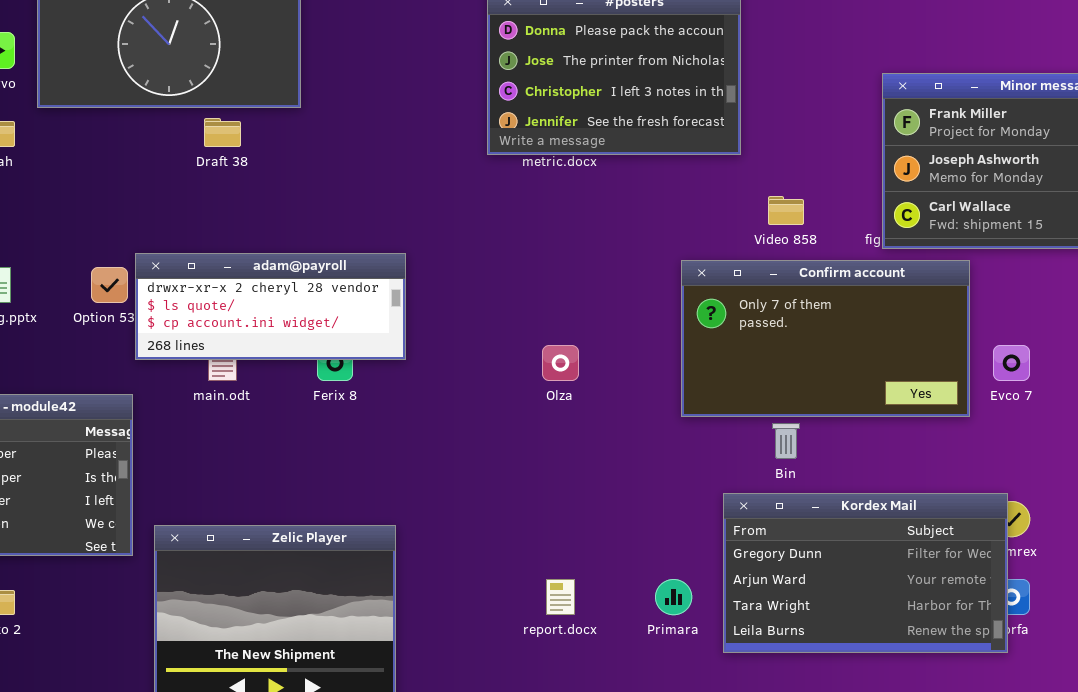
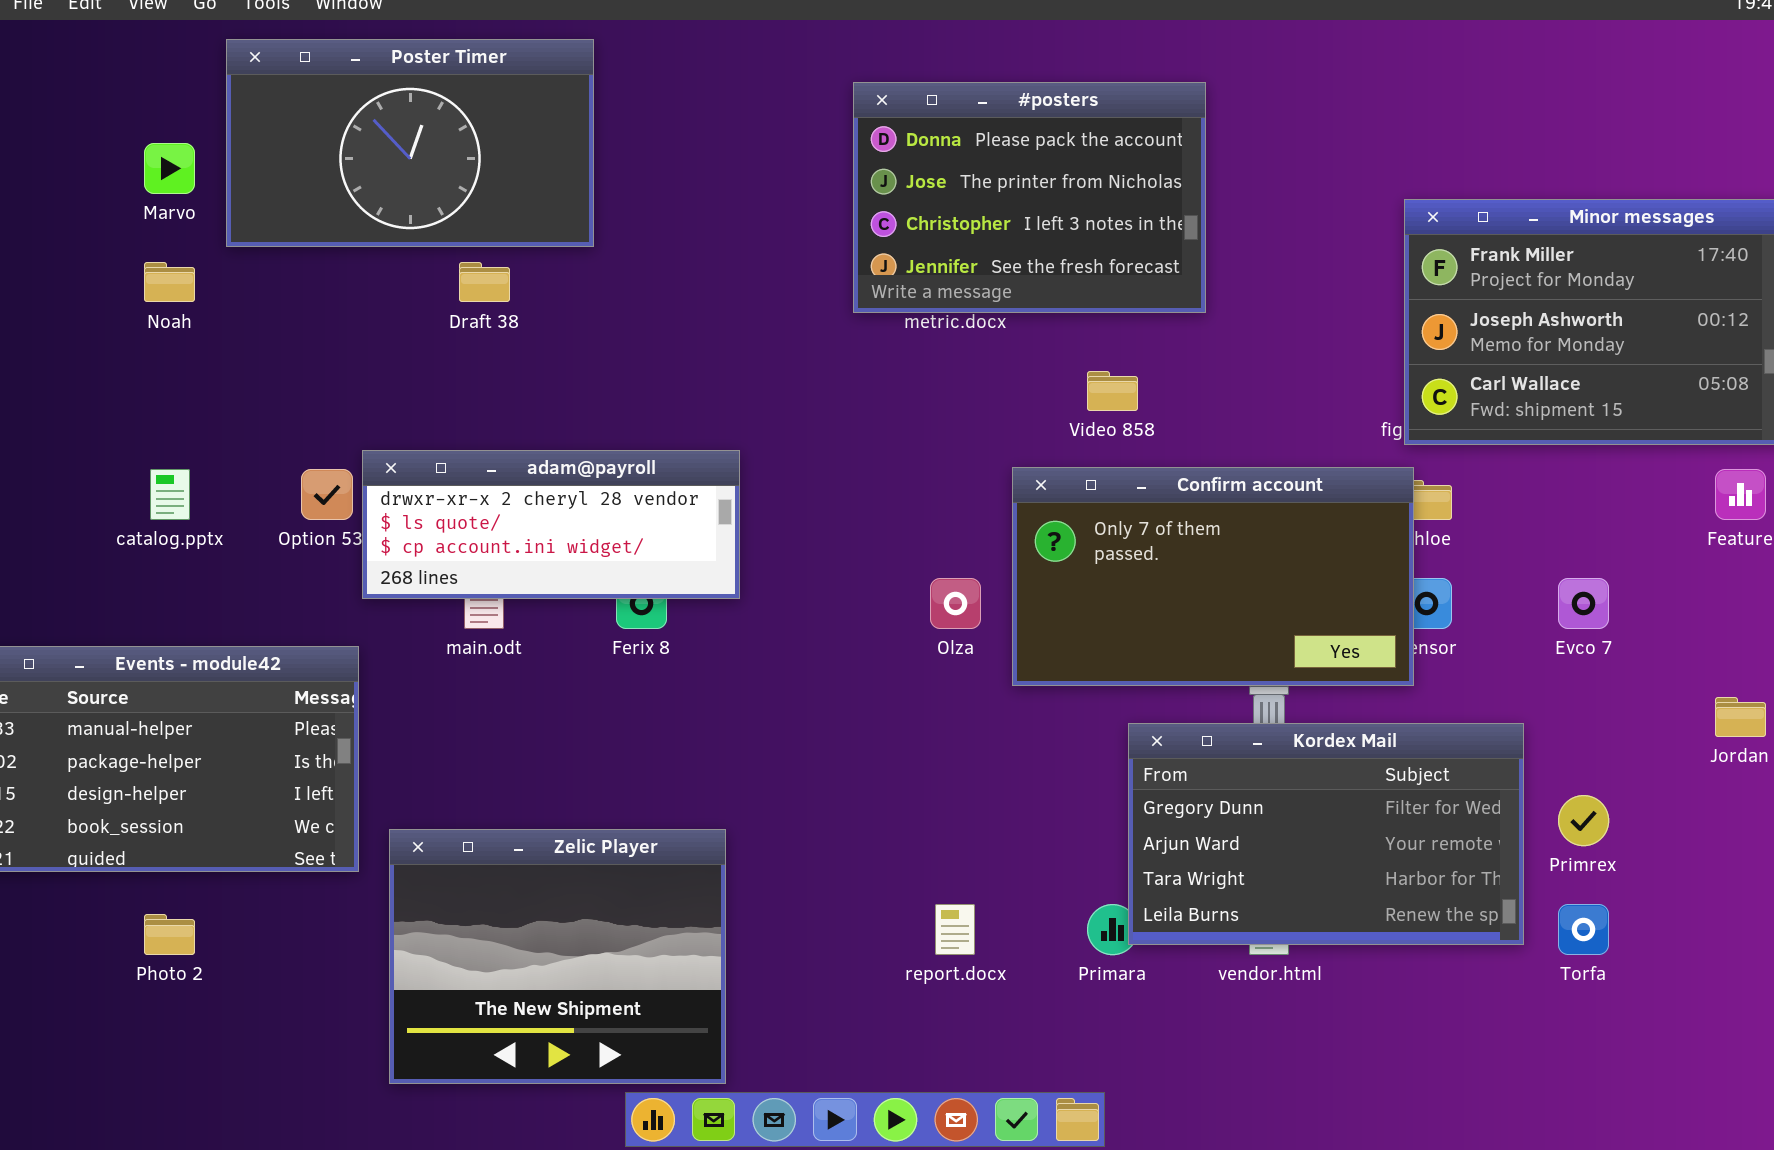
Video 858: [768,196,804,225] -> [1087,371,1138,411], moved
Confirm account: [681,260,970,417] -> [1012,467,1414,686], moved
Kordex Mail: [723,493,1008,653] -> [1128,723,1524,945], moved

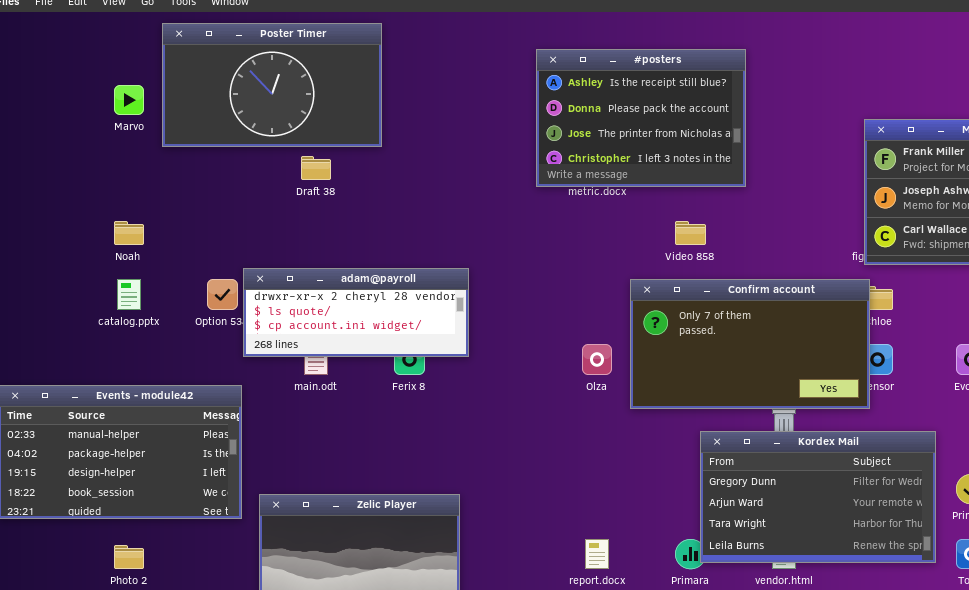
#posters: [853,82,1206,313] -> [536,49,746,187], scrolled up 1 row
Noah: [144,262,195,302] -> [114,221,144,245], moved

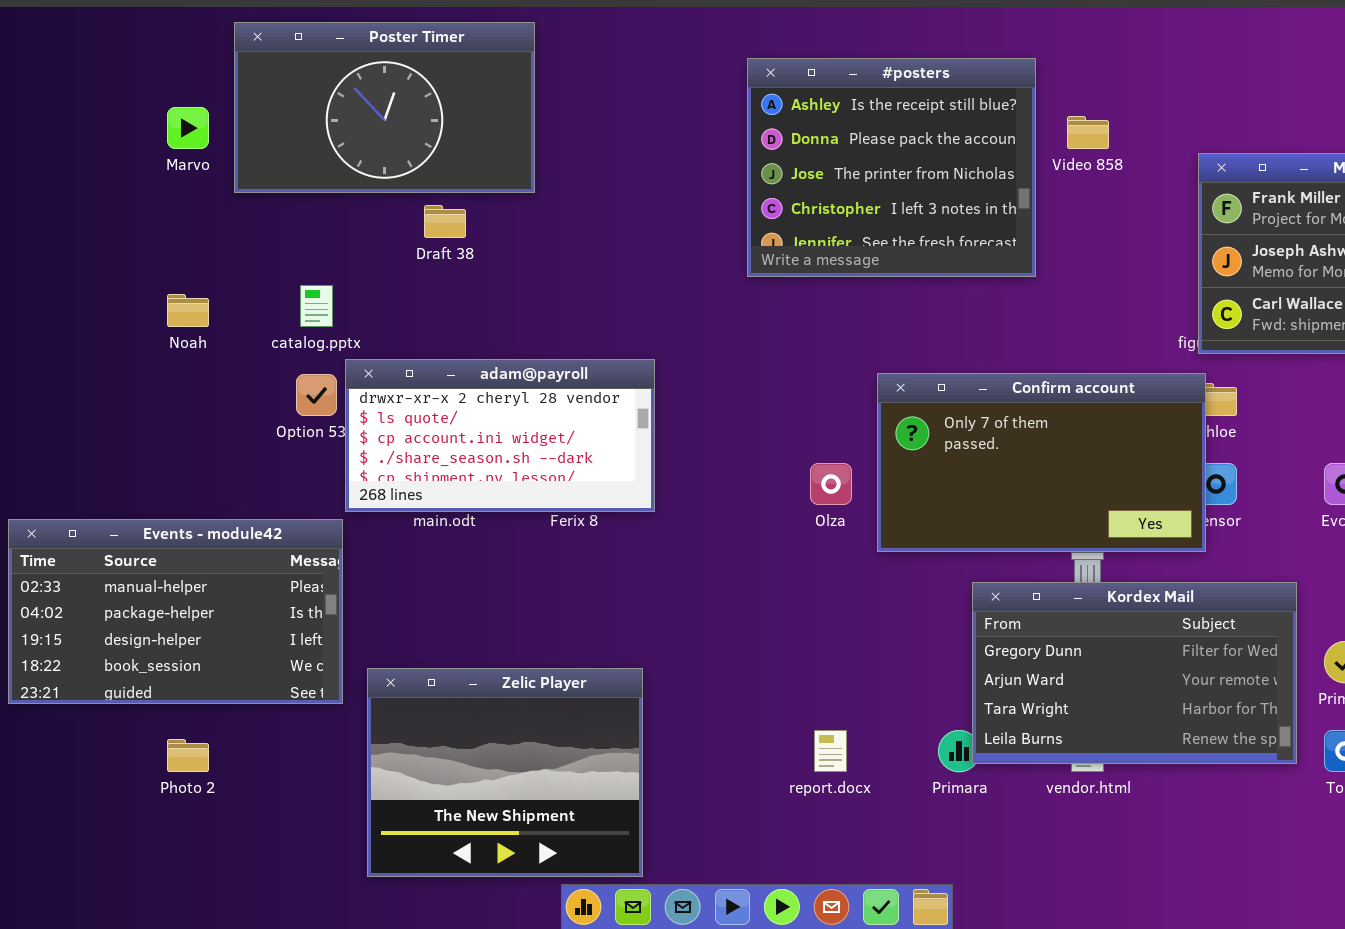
#posters: [536,49,746,187] -> [747,58,1036,277], resized
Video 858: [675,221,706,245] -> [1067,116,1109,149], moved
adam@payroll: [243,268,469,357] -> [345,359,655,512], resized
catalog.pptx: [117,279,141,310] -> [300,285,333,327], moved

